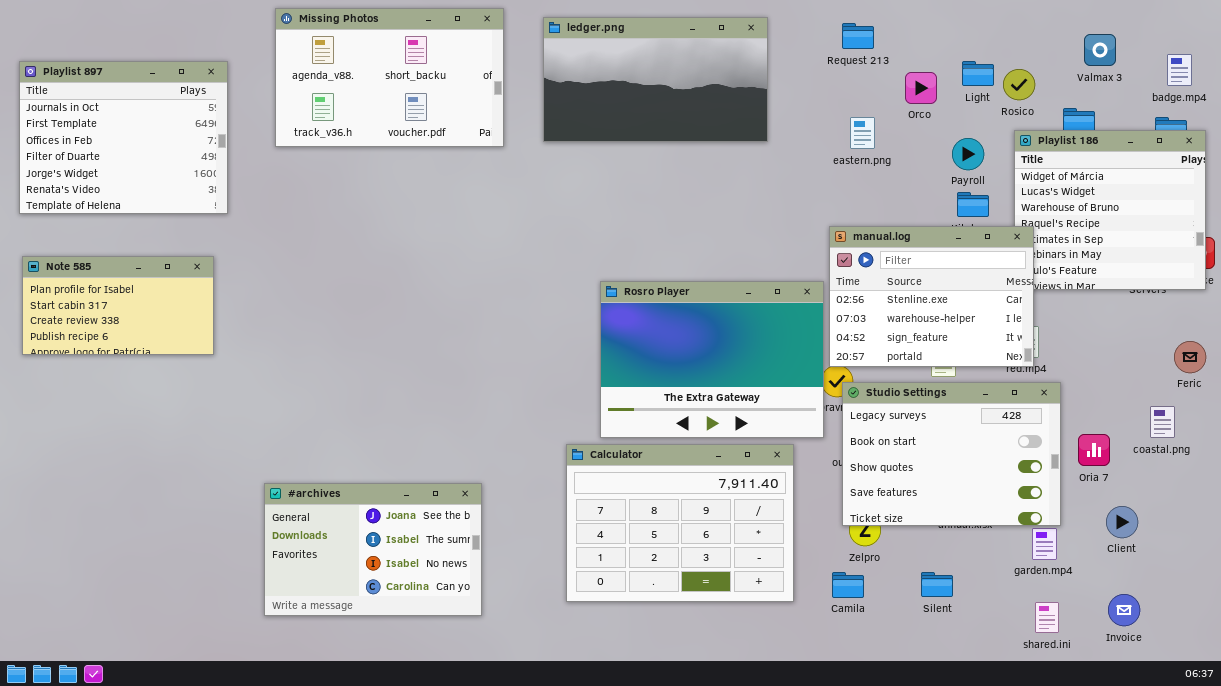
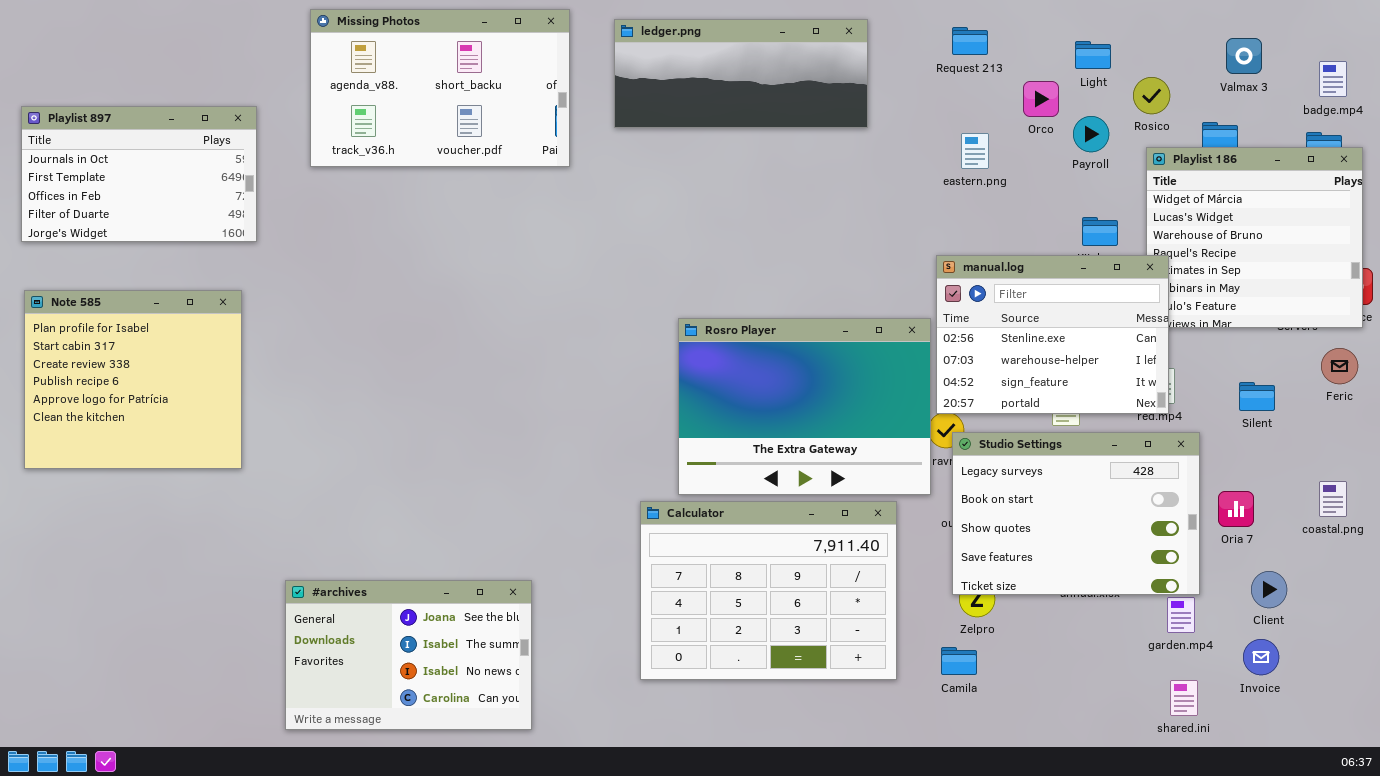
ledger.png: [543,17,768,142] -> [614,19,868,128], resized
Light: [962,61,994,86] -> [1075,41,1111,69], moved
Playlist 897: [19,61,228,214] -> [21,106,257,242], resized
Payroll: [952,138,984,170] -> [1073,116,1109,152], moved
Note 585: [22,256,214,355] -> [24,290,242,469], resized
Feric: [1174,341,1206,373] -> [1321,348,1358,384], moved
coastal.png: [1150,406,1175,438] -> [1319,481,1347,517], moved
#archives: [264,483,482,616] -> [285,580,532,730], moved
Silent: [921,572,953,597] -> [1239,382,1275,411], moved
Invoice: [1108,594,1140,626] -> [1243,639,1279,675], moved

